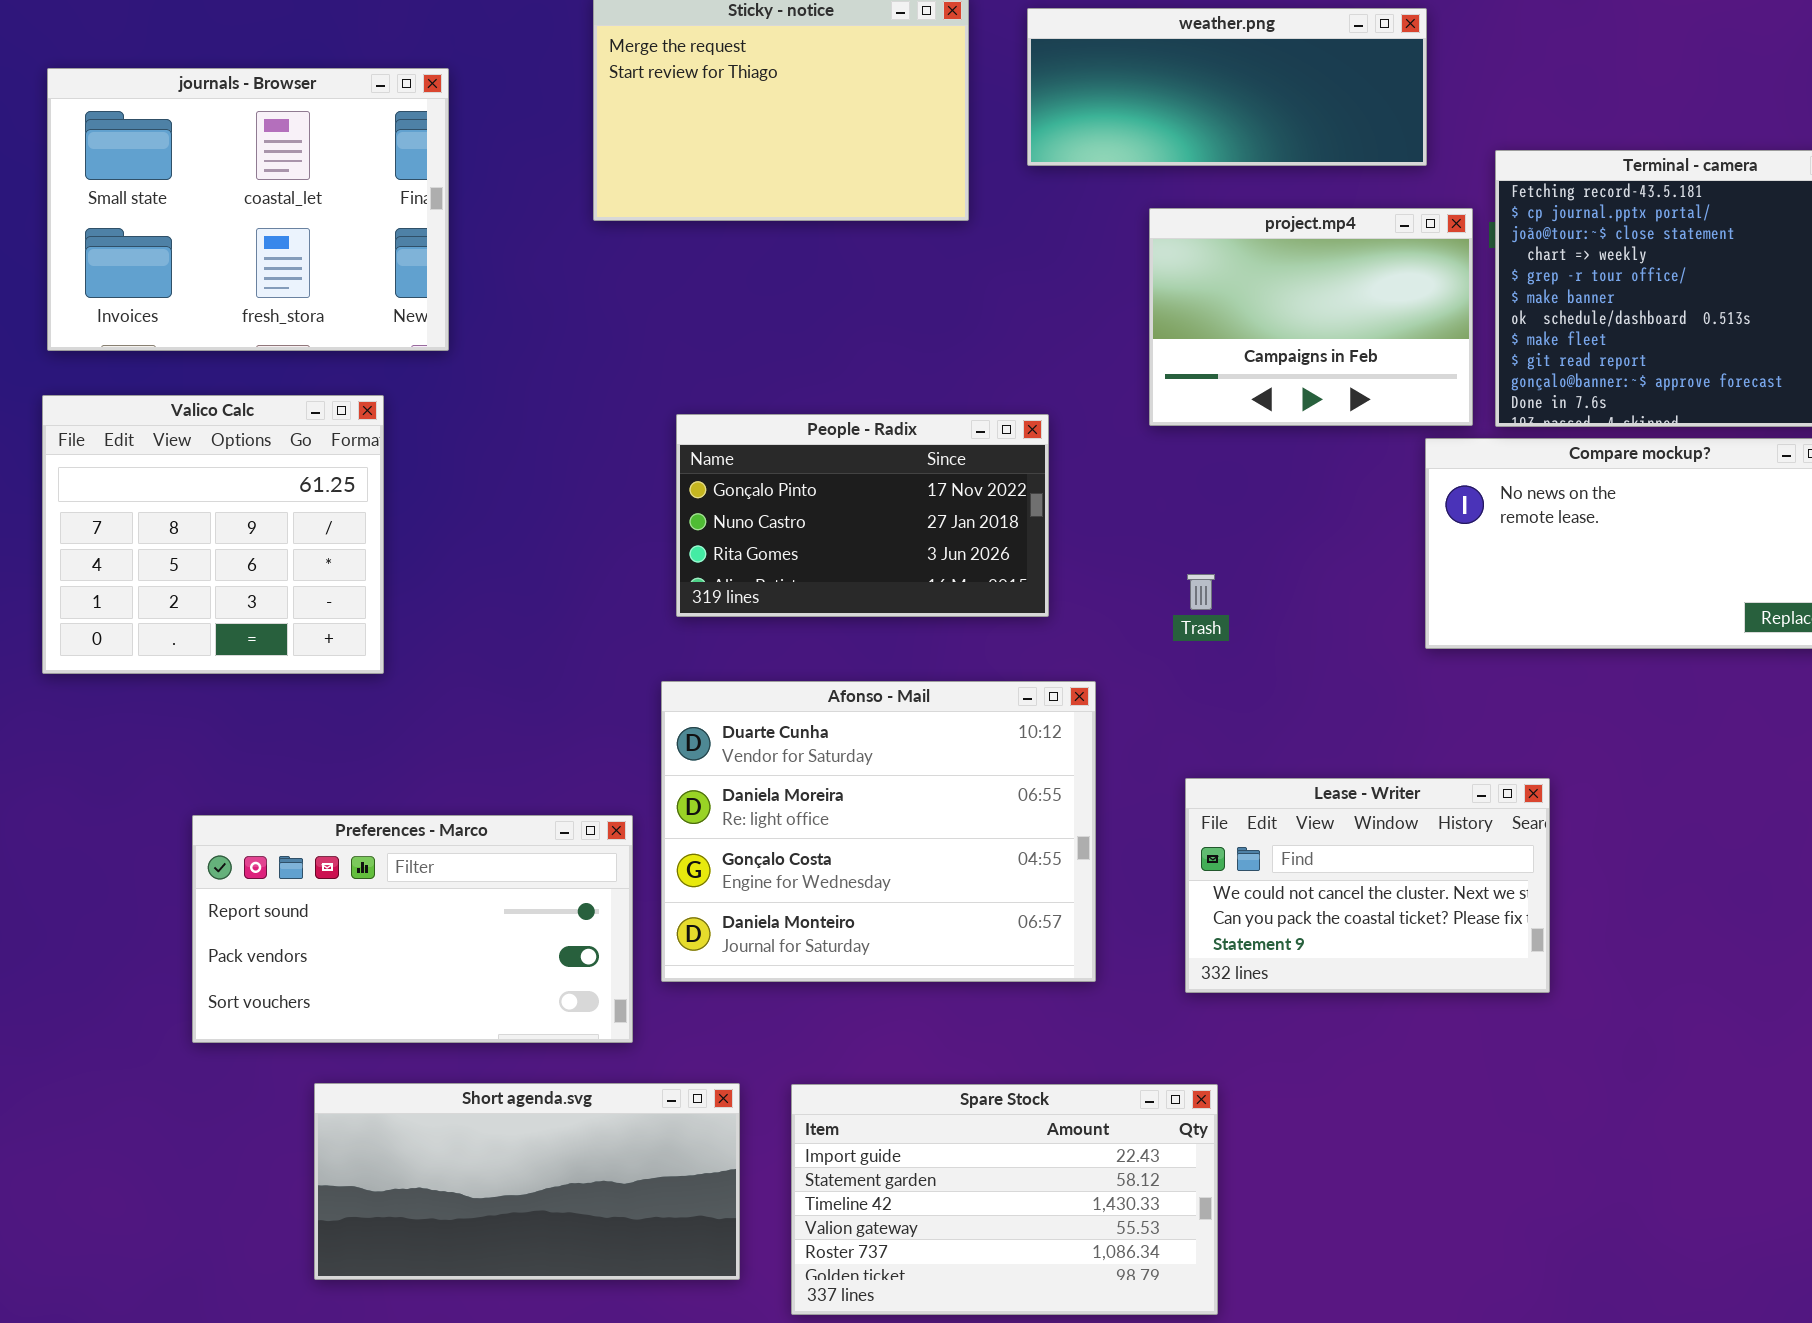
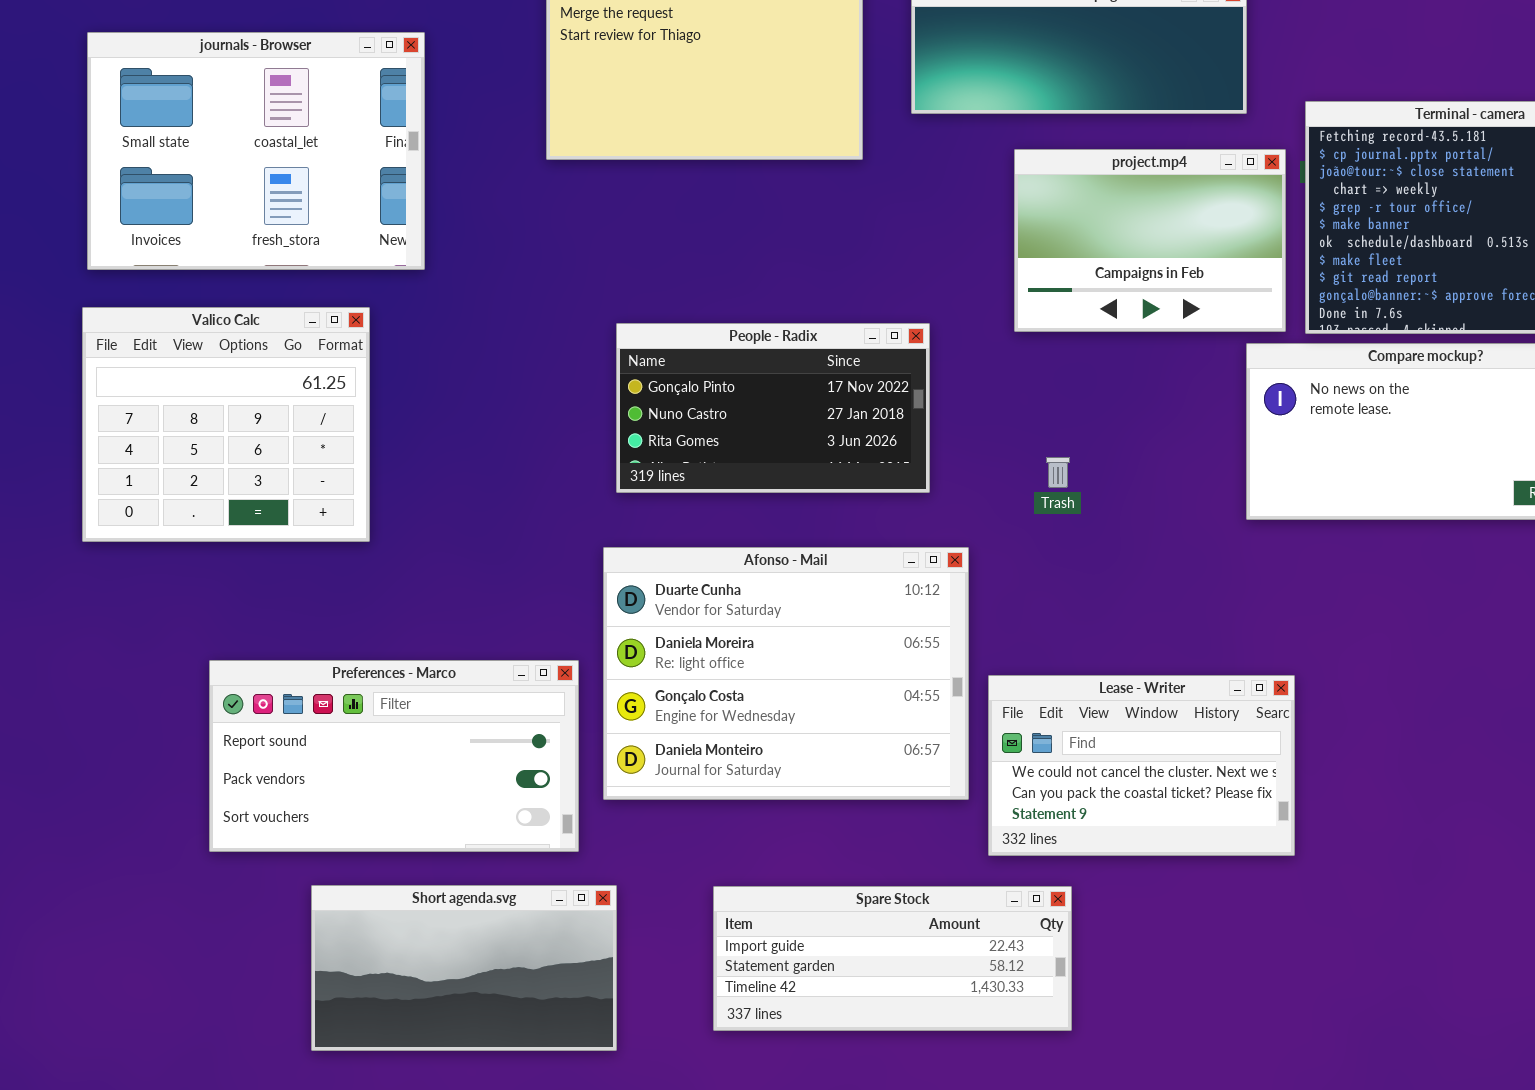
Lease - Writer: [1185,778,1550,993] -> [988,675,1295,856], moved
Short agenda.svg: [314,1083,740,1280] -> [311,885,617,1051], resized
Spare Stock: [791,1084,1218,1315] -> [713,886,1072,1031], resized

